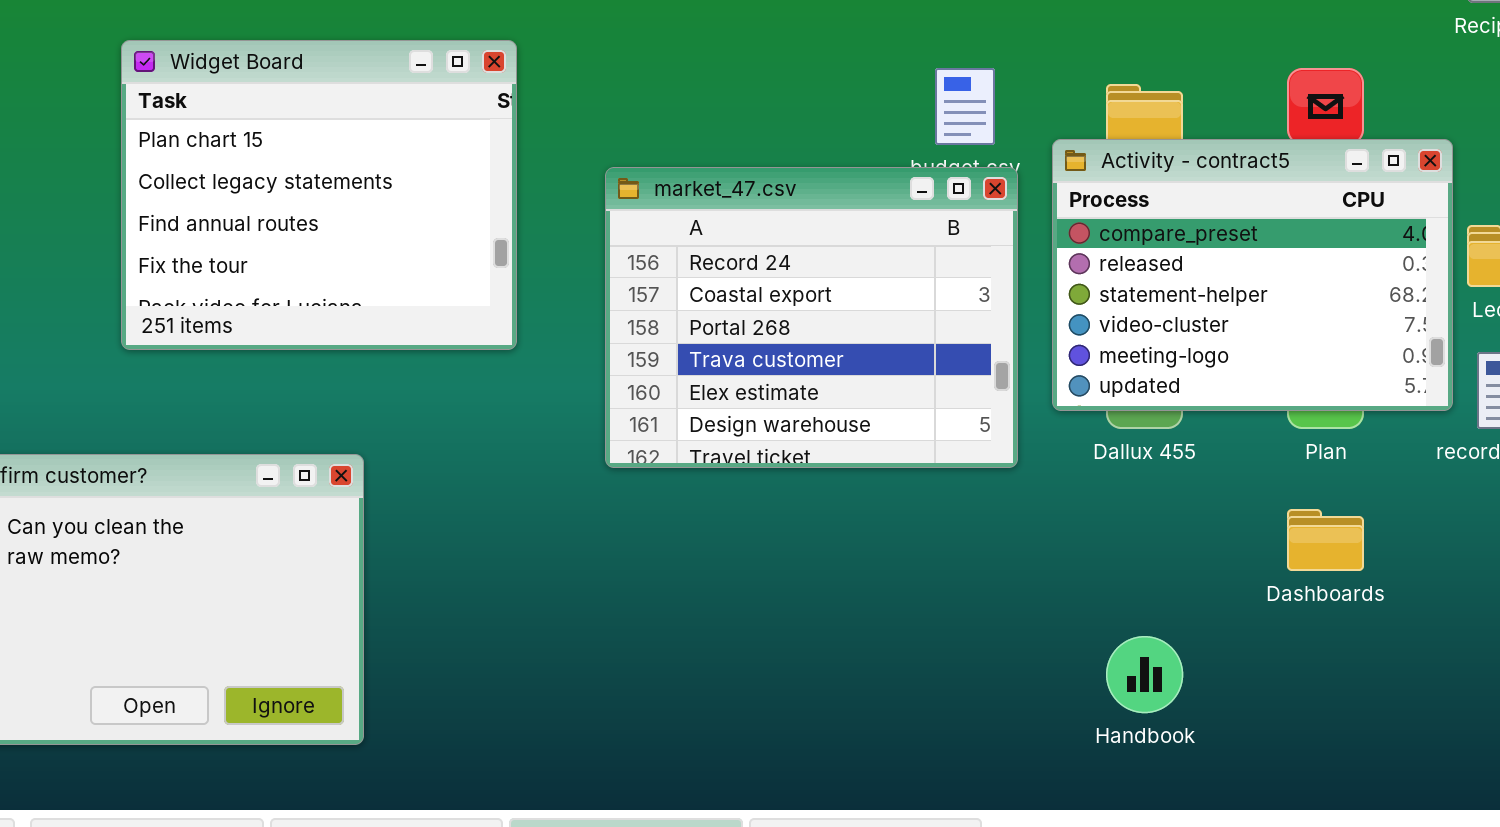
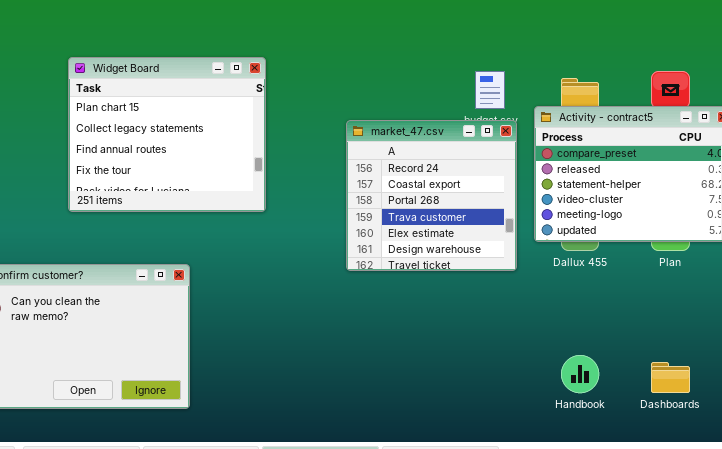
market_47.csv: [605,167,1018,468] -> [346,120,517,271], resized
Dashboards: [1287,509,1364,571] -> [651,362,690,393], moved

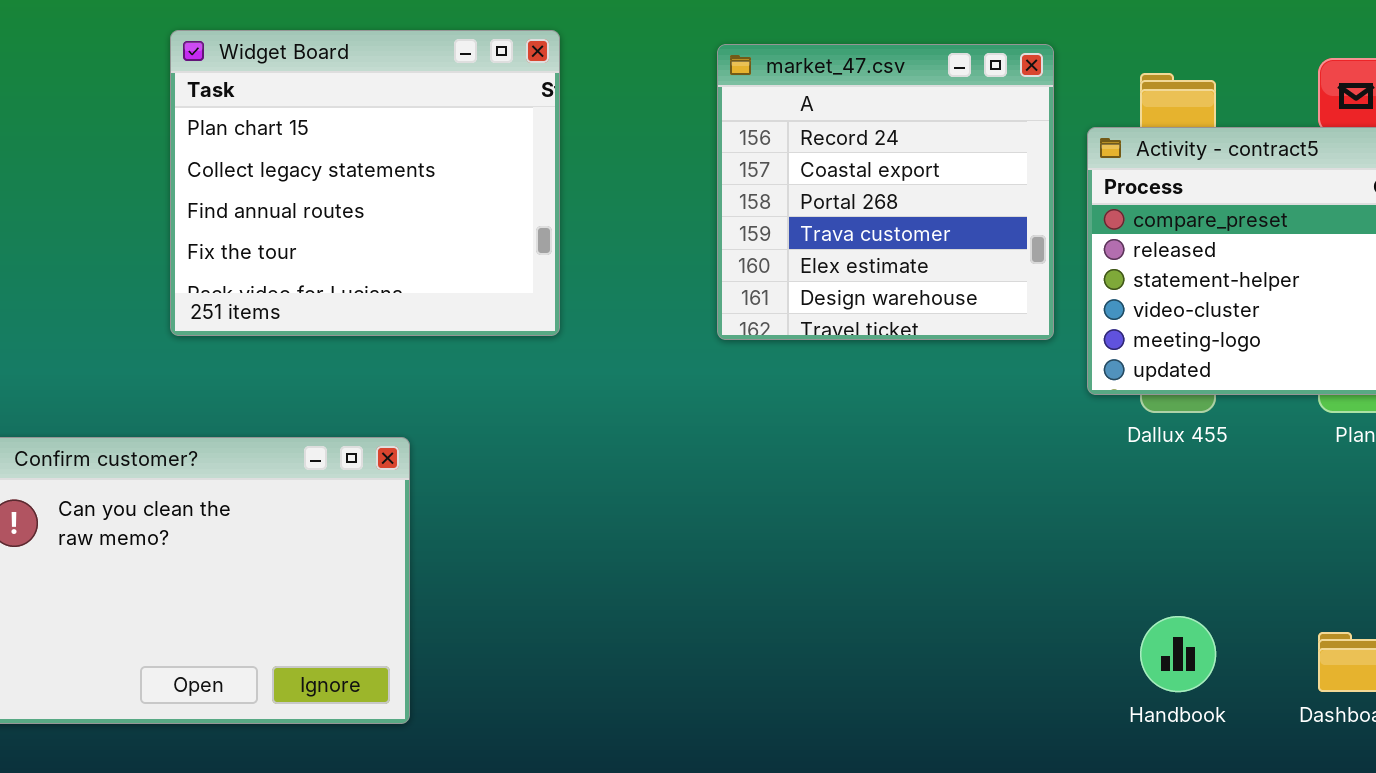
market_47.csv: [346,120,517,271] -> [717,44,1054,340], moved

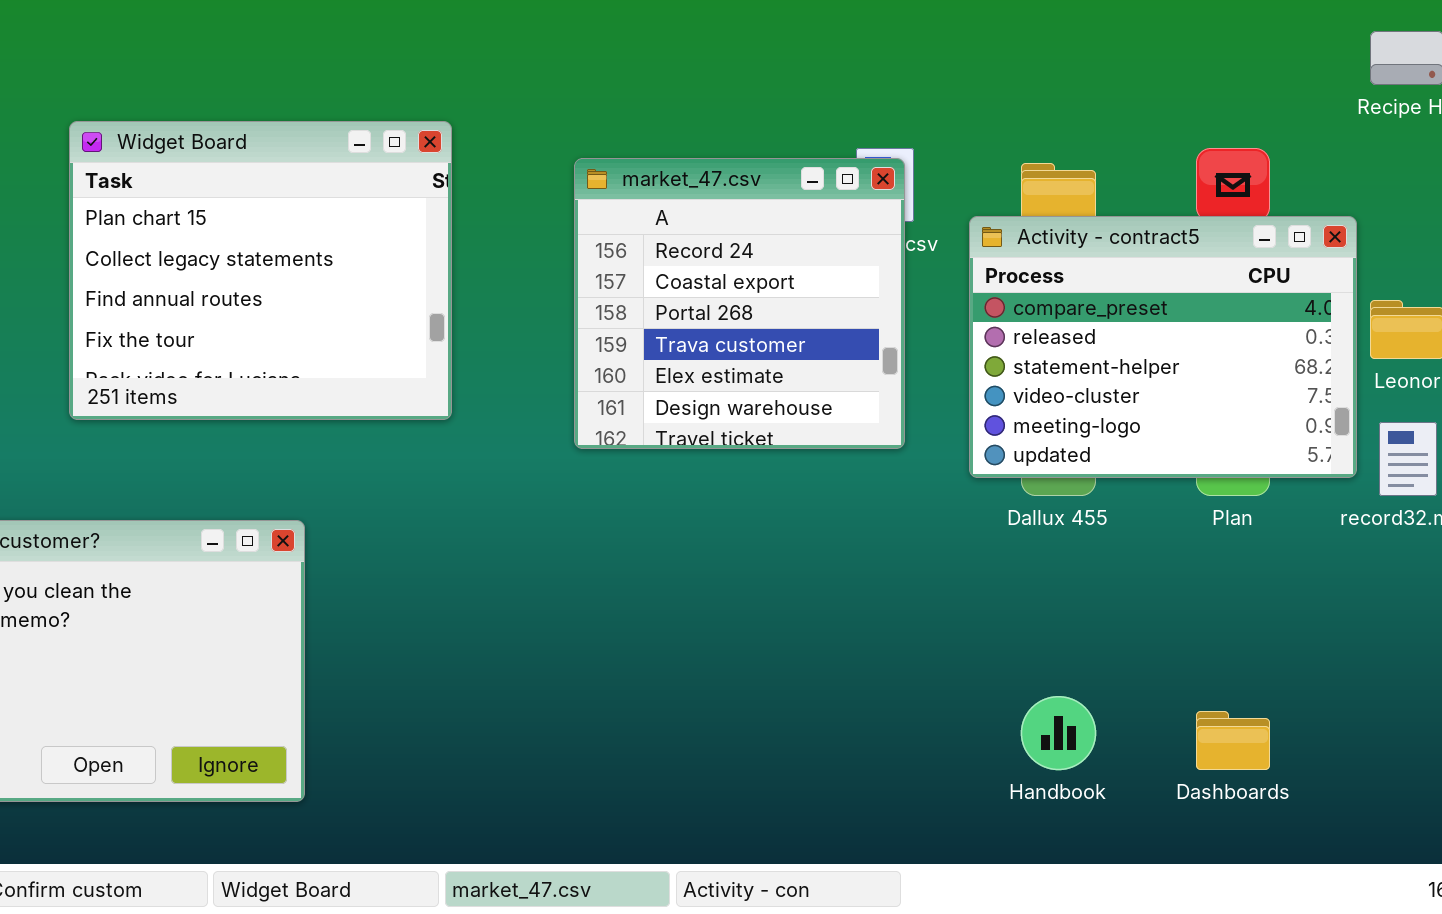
market_47.csv: [717,44,1054,340] -> [574,158,905,449], moved

